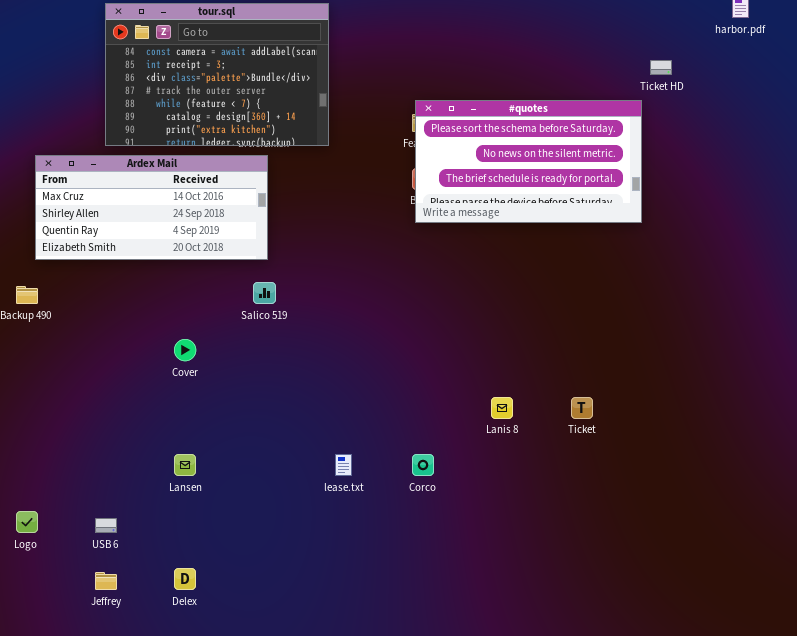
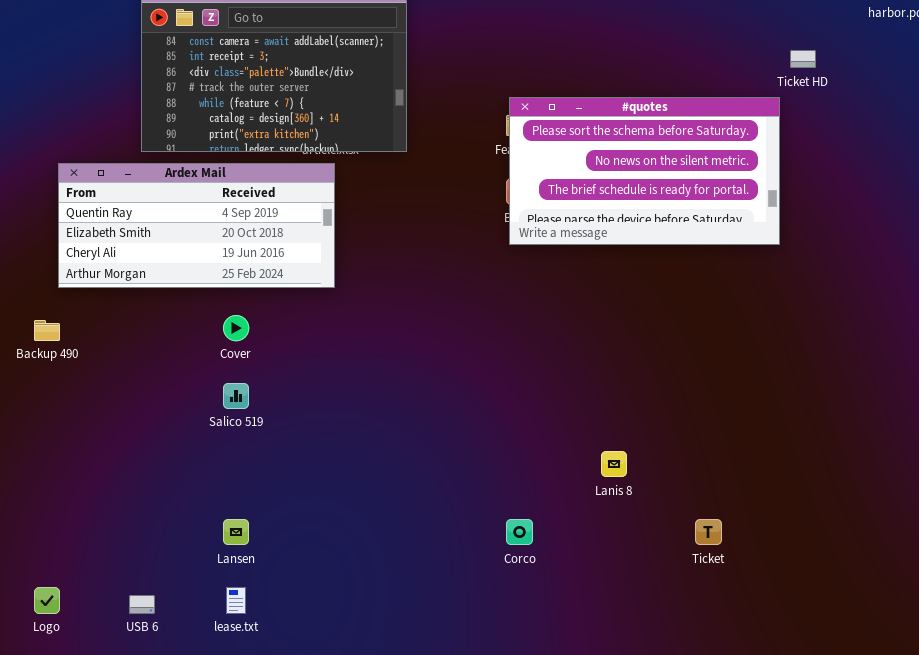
Ardex Mail: [35,155,268,260] -> [58,163,335,288], scrolled down 2 rows
Salico 519: [253,282,276,304] -> [223,383,249,409], moved
Cover: [174,339,196,361] -> [223,315,249,341], moved
Ticket: [571,397,593,419] -> [695,519,722,545], moved
lease.txt: [335,454,352,476] -> [226,587,246,614], moved

